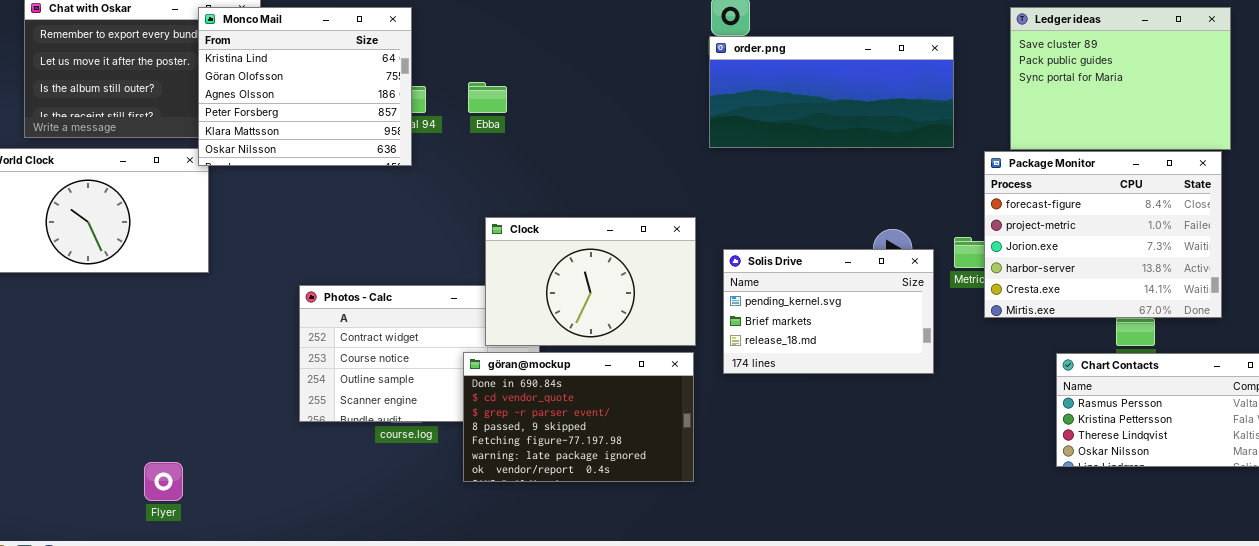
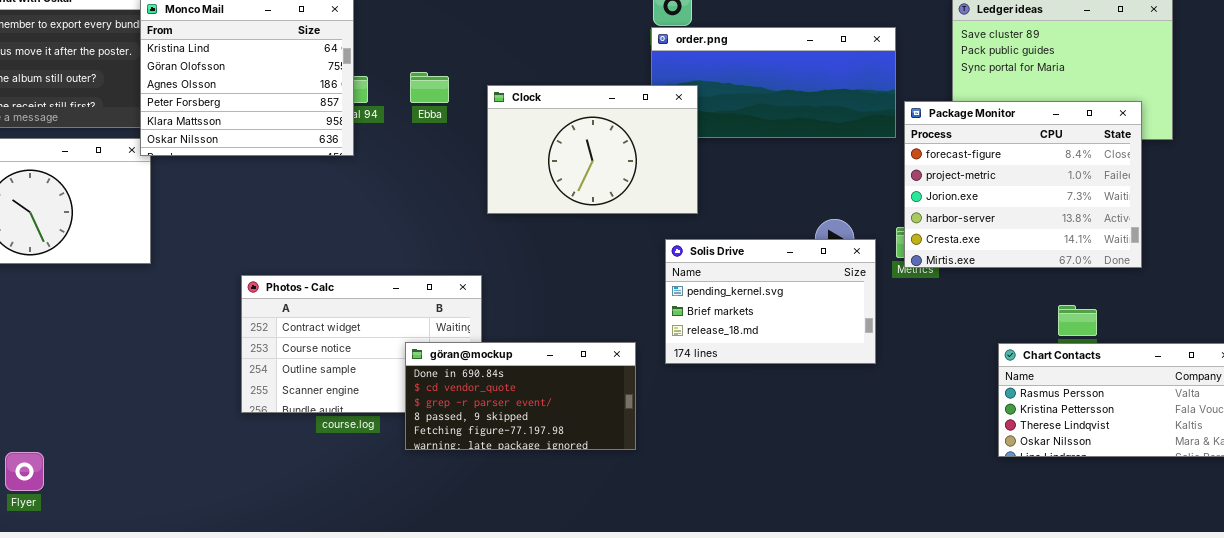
Package Monitor: [984,151,1222,318] -> [904,101,1142,268], moved
Clock: [485,217,696,346] -> [487,85,698,214], moved
göran@mockup: [463,352,694,482] -> [405,342,636,450], resized
Flyer: [144,462,183,501] -> [5,452,44,491], moved

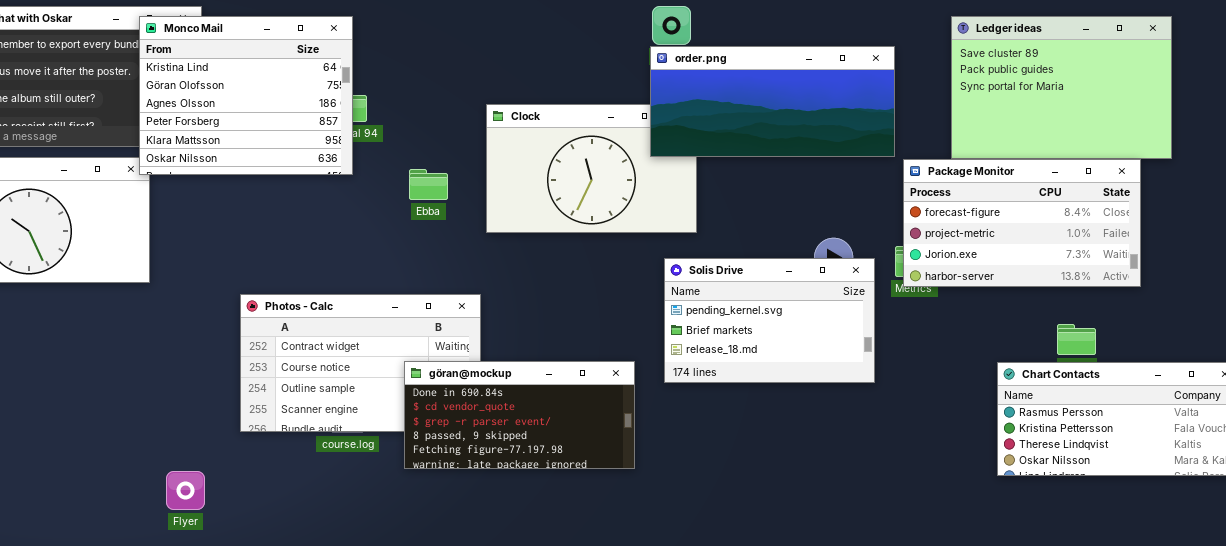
order.png: [651,27,896,138] -> [650,46,895,157], raised
Ebba: [410,72,449,103] -> [409,169,448,200], moved
Package Monitor: [904,101,1142,268] -> [903,159,1141,287], resized
Flyer: [5,452,44,491] -> [166,471,205,510], moved

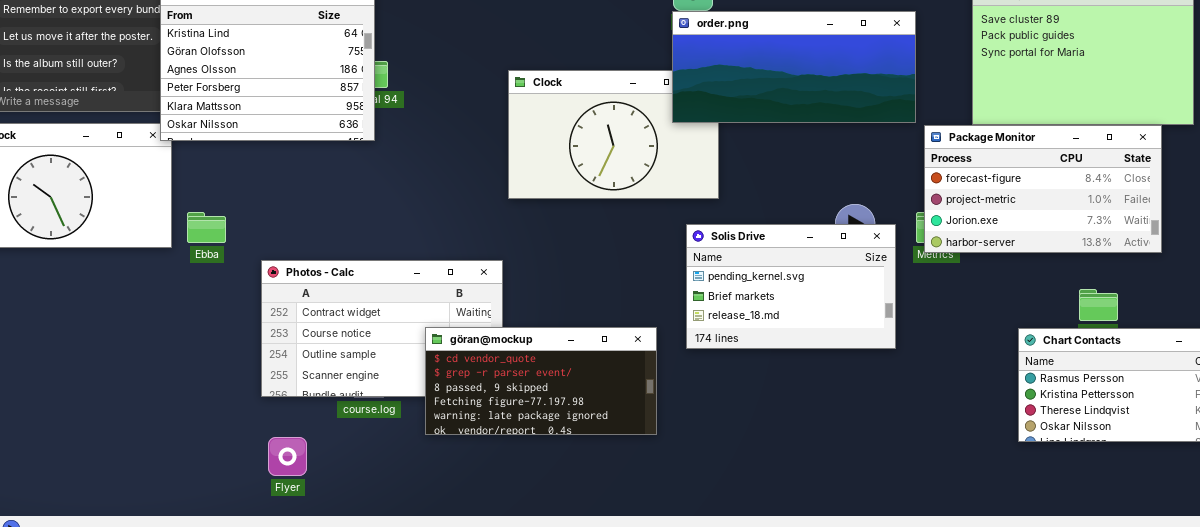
Ebba: [409,169,448,200] -> [187,212,226,243], moved
göran@mockup: [404,361,635,469] -> [425,327,657,435], scrolled down 1 row
Flyer: [166,471,205,510] -> [268,437,307,476], moved

